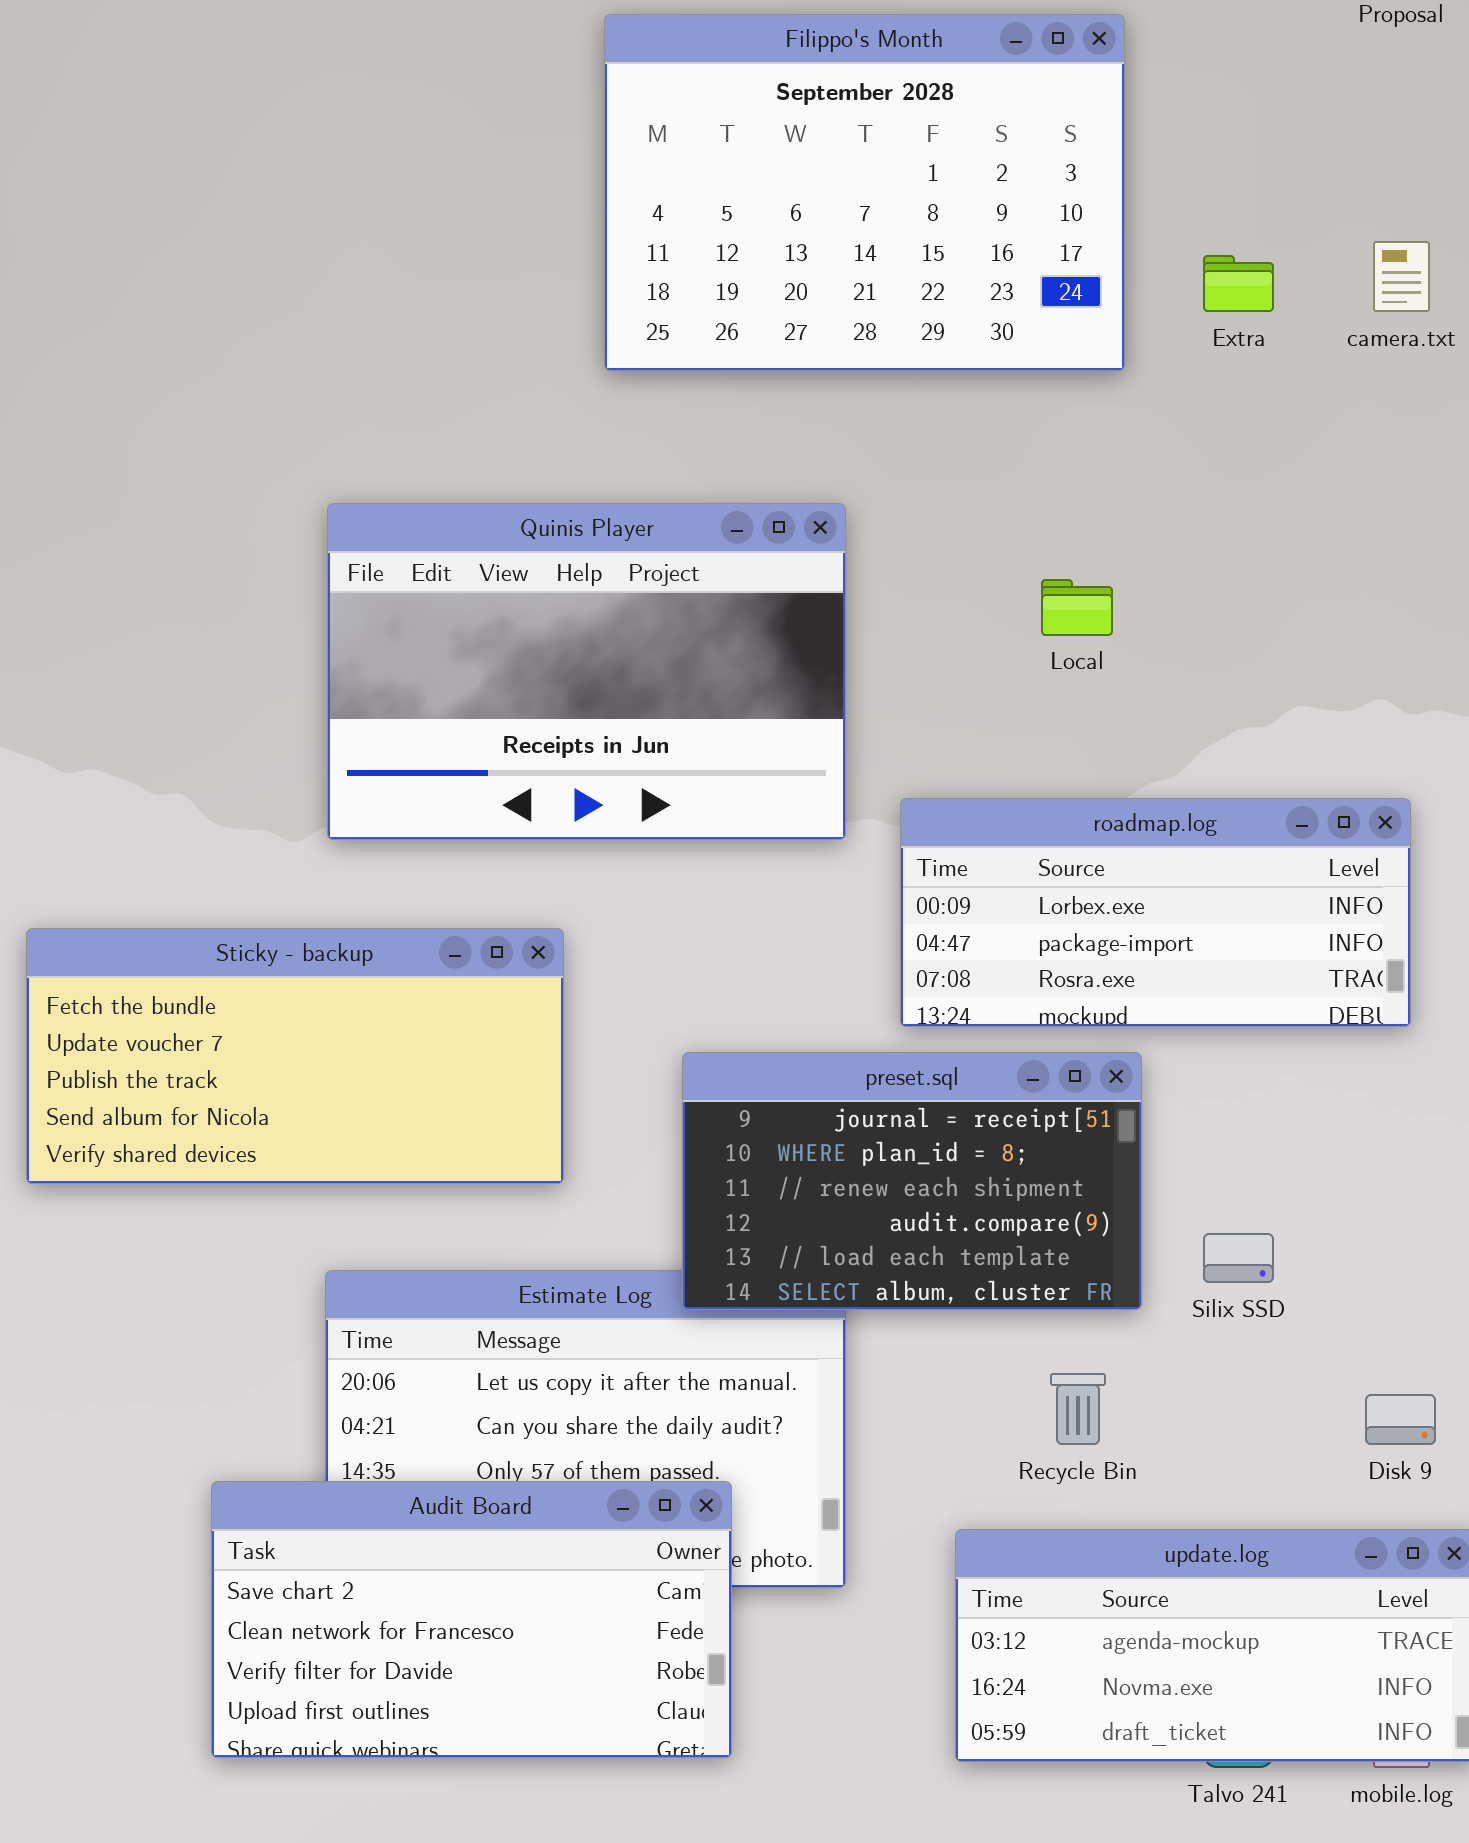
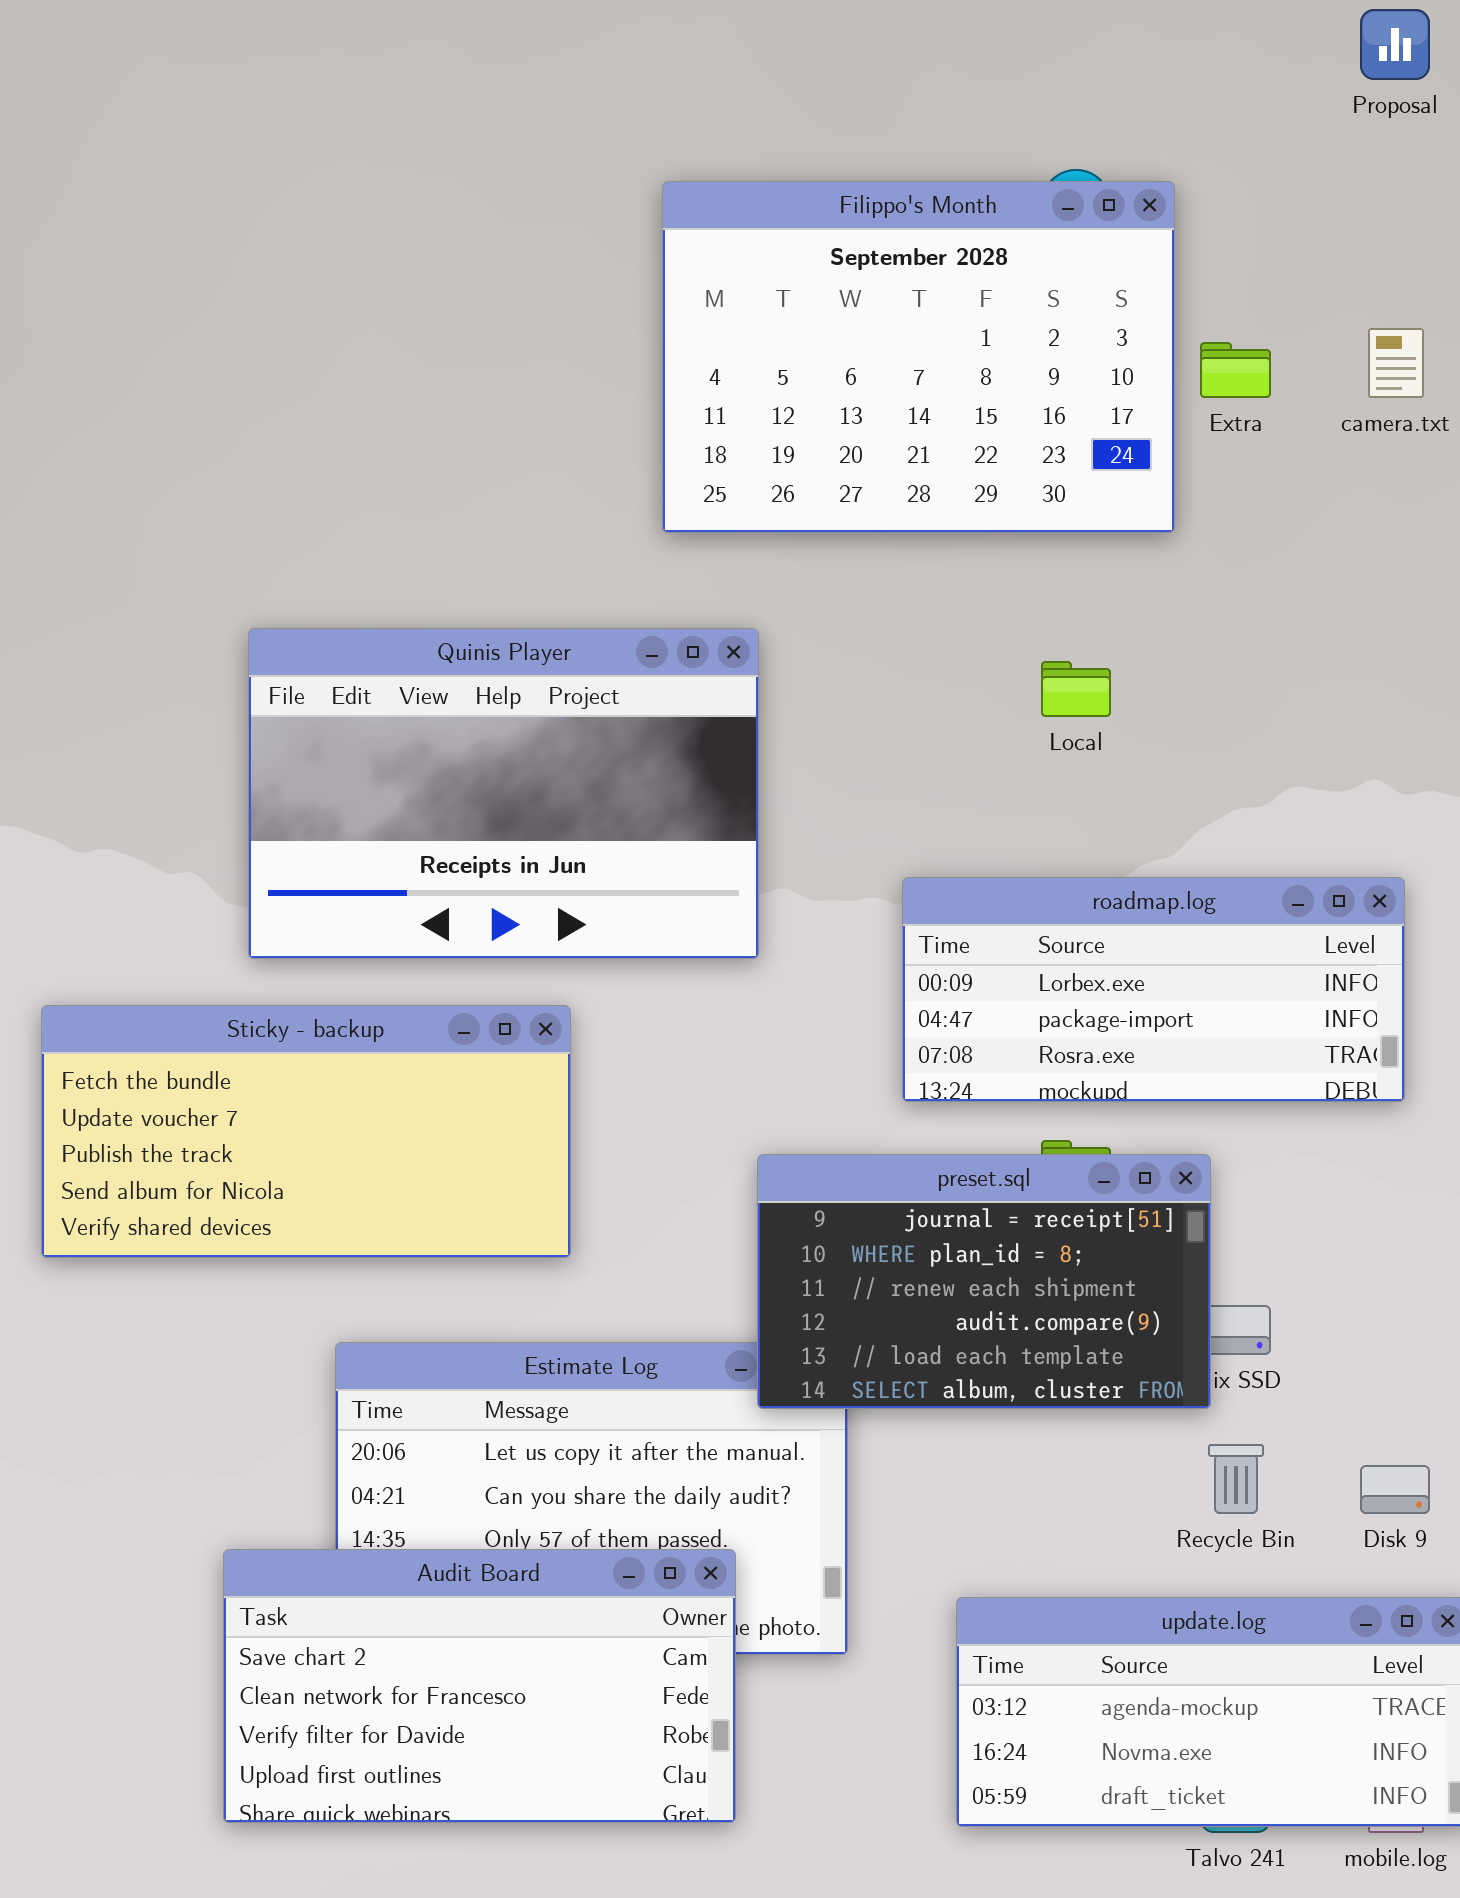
Filippo's Month: [604,14,1125,371] -> [662,181,1175,533], moved
Quinis Player: [327,503,846,840] -> [248,628,759,959], moved
preset.sql: [682,1052,1142,1310] -> [757,1154,1211,1409], moved
Recycle Bin: [1050,1373,1106,1445] -> [1208,1444,1264,1514], moved

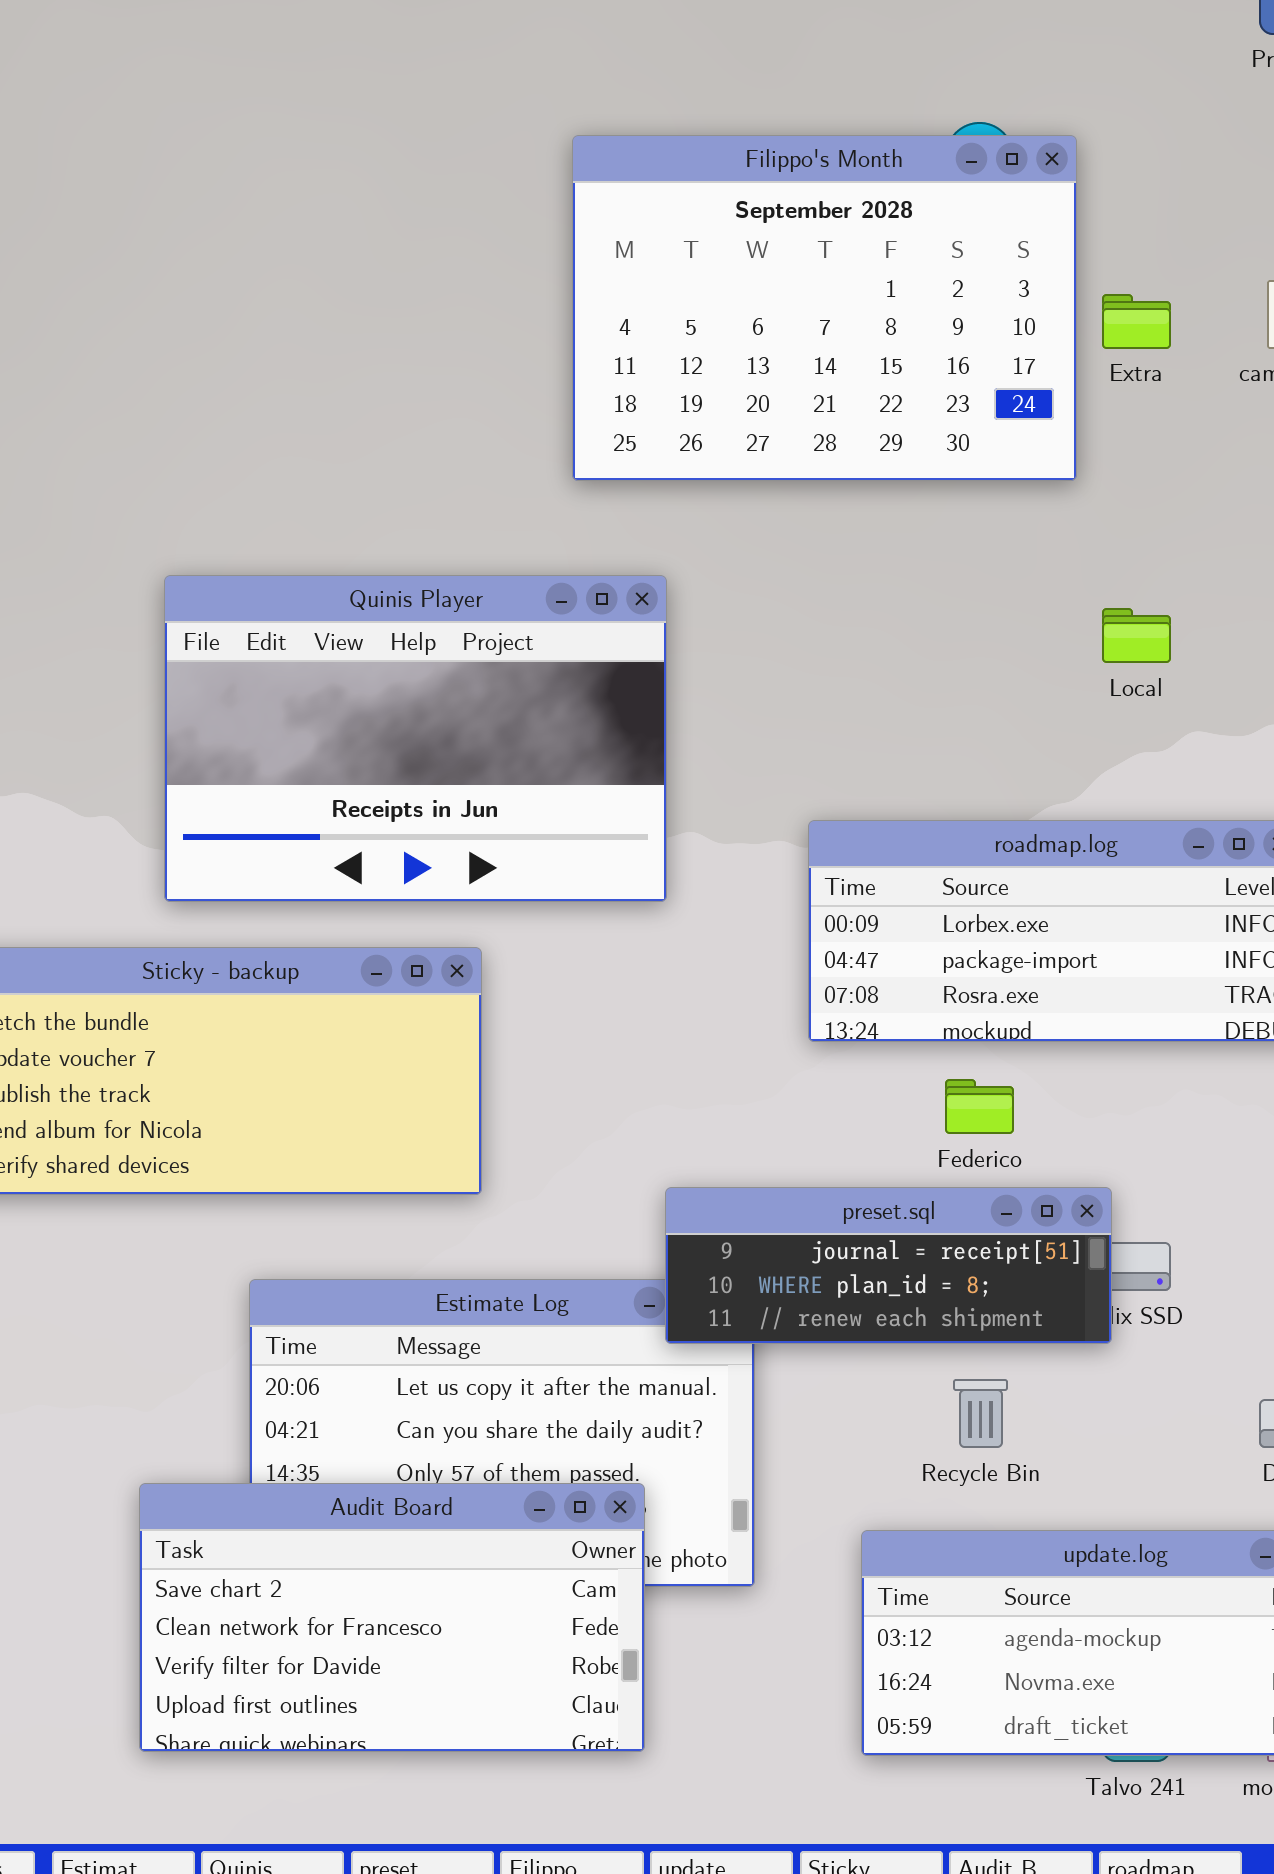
Local: [1041,661,1111,717] -> [1102,608,1171,663], moved
preset.sql: [757,1154,1211,1409] -> [665,1187,1112,1344], resized
Recycle Bin: [1208,1444,1264,1514] -> [953,1379,1008,1448], moved

